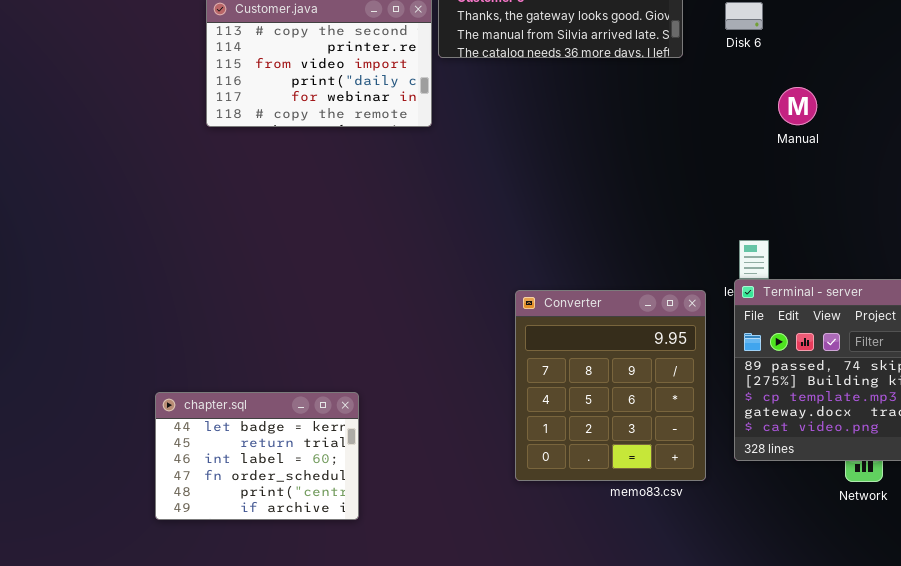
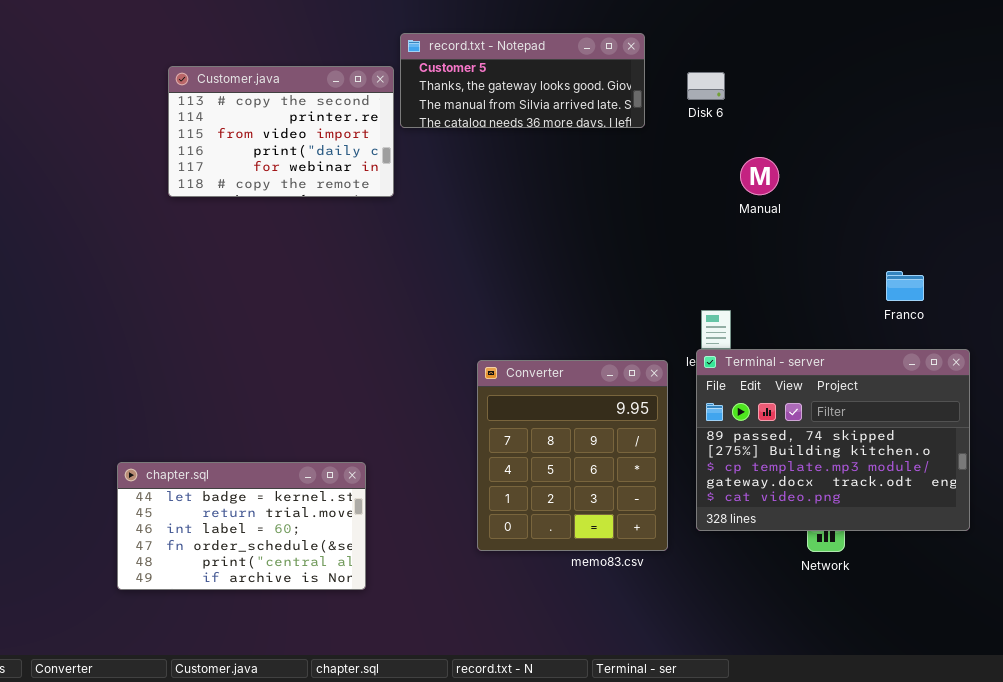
chapter.sql: [155,392,359,520] -> [117,462,366,590], resized

